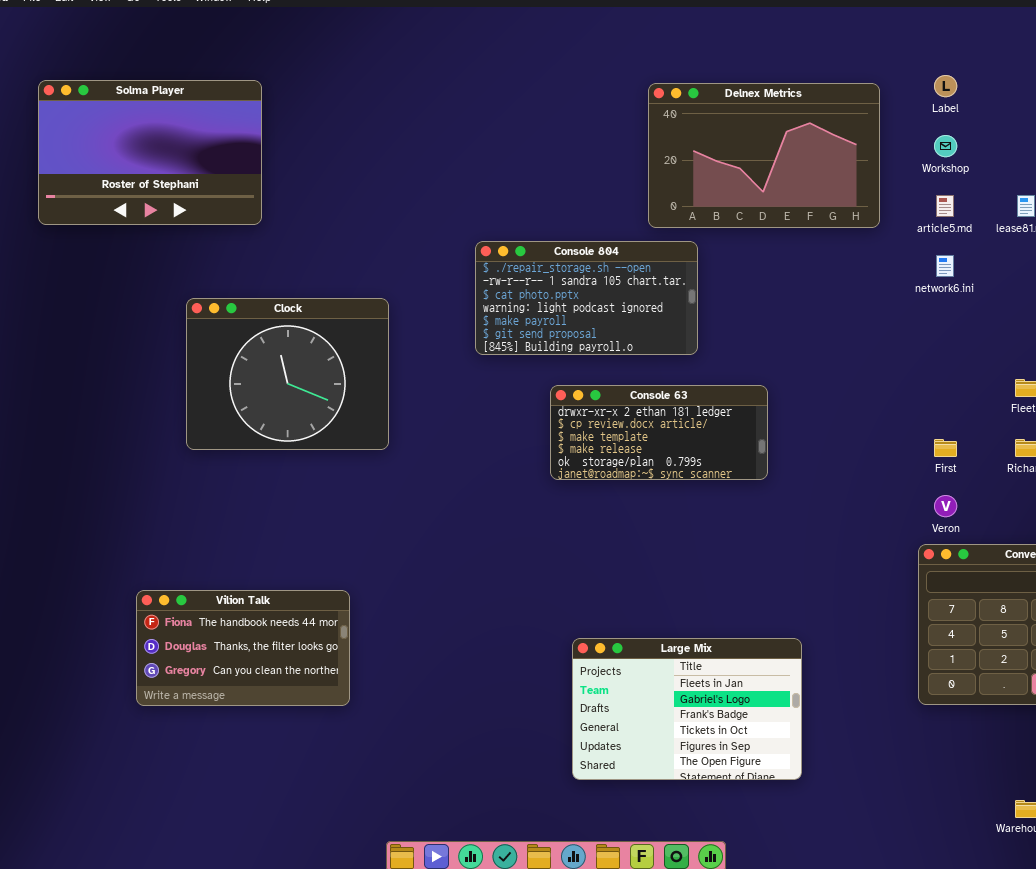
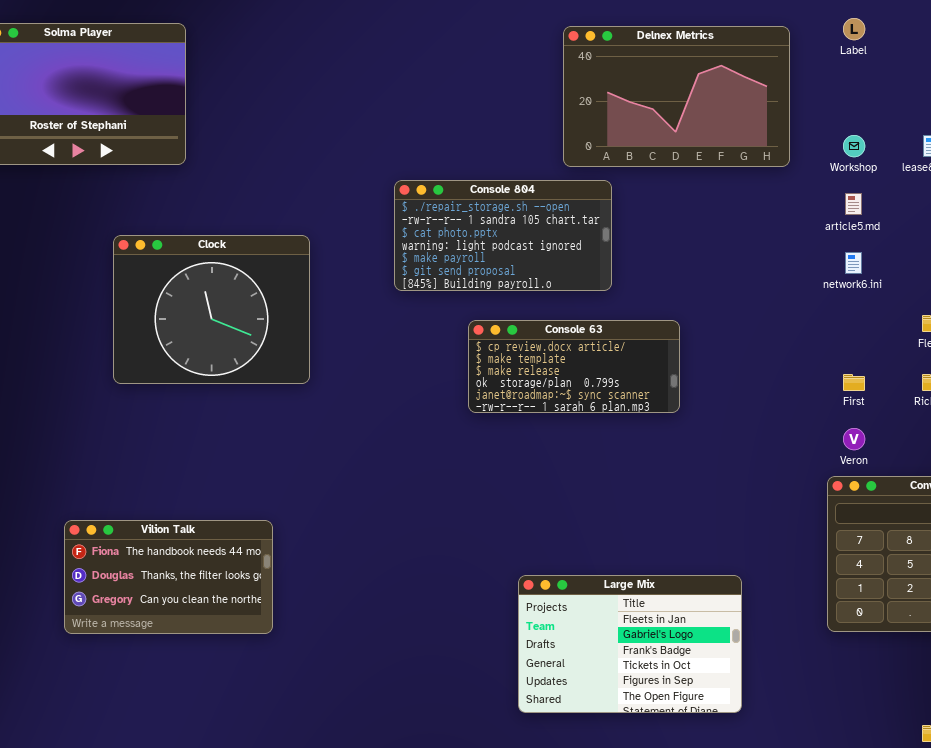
Workshop: [934,135,957,157] -> [843,135,865,157], moved
article5.md: [936,195,954,217] -> [845,193,862,215], moved
network6.ini: [936,255,954,277] -> [845,252,862,274], moved
Console 63: [550,385,768,480] -> [468,320,680,413], scrolled down 1 row
Large Mix: [572,638,802,780] -> [518,575,742,713], moved

